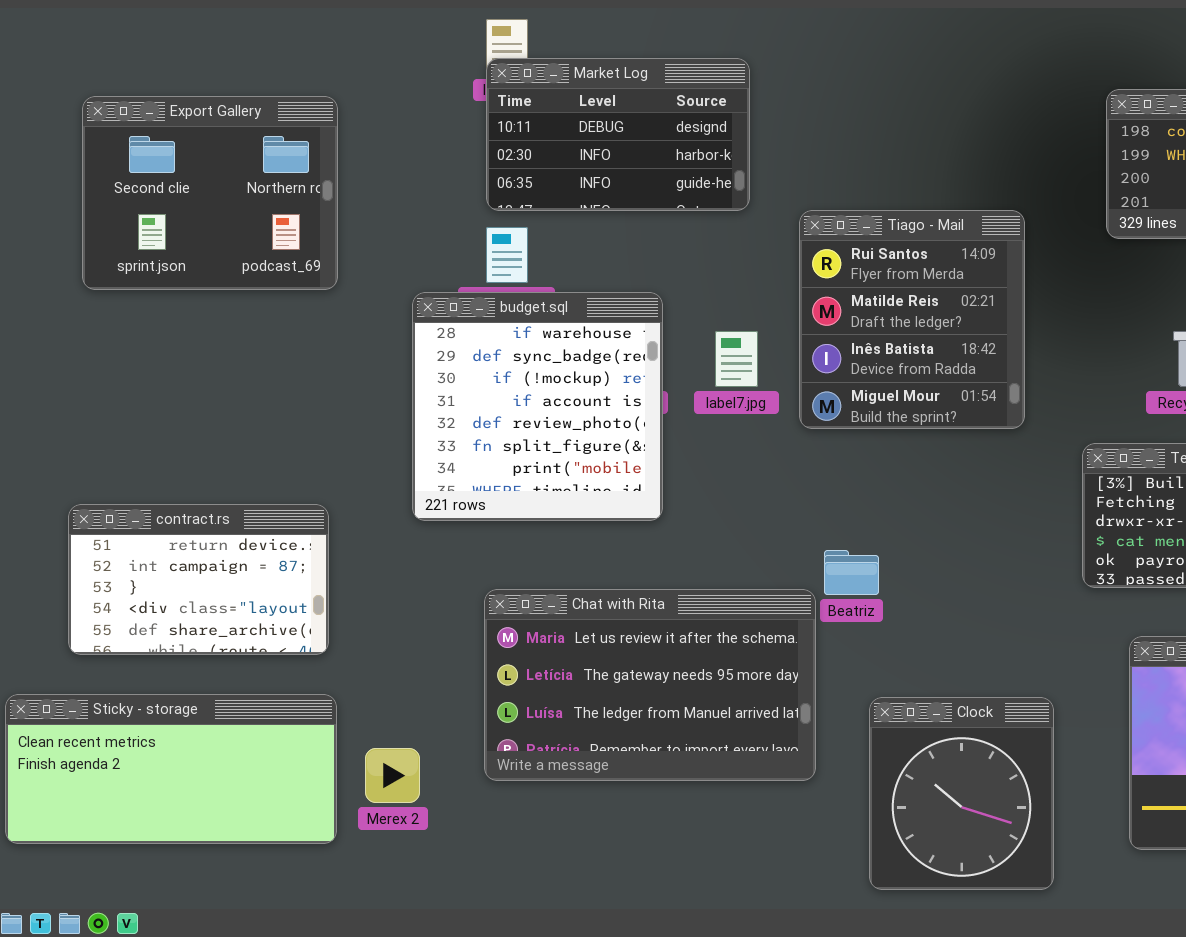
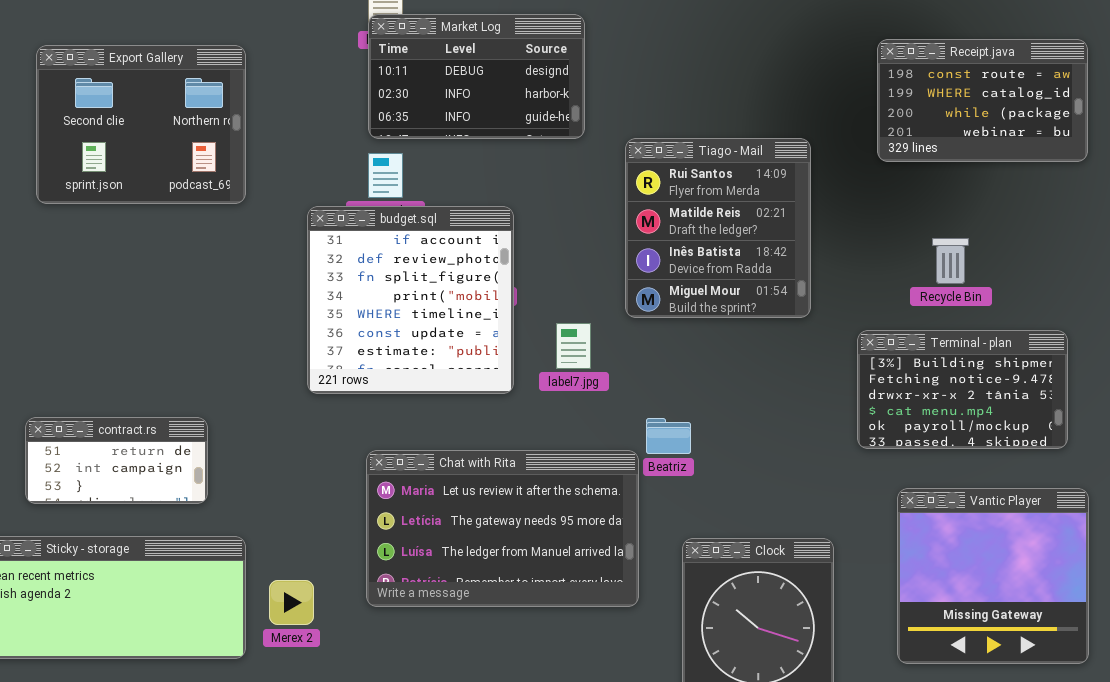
budget.sql: [412,292,663,521] -> [307,206,514,394], scrolled down 3 rows
label7.jpg: [715,331,758,387] -> [556,323,591,369], moved
contract.rs: [68,504,329,655] -> [25,417,208,504], resized

